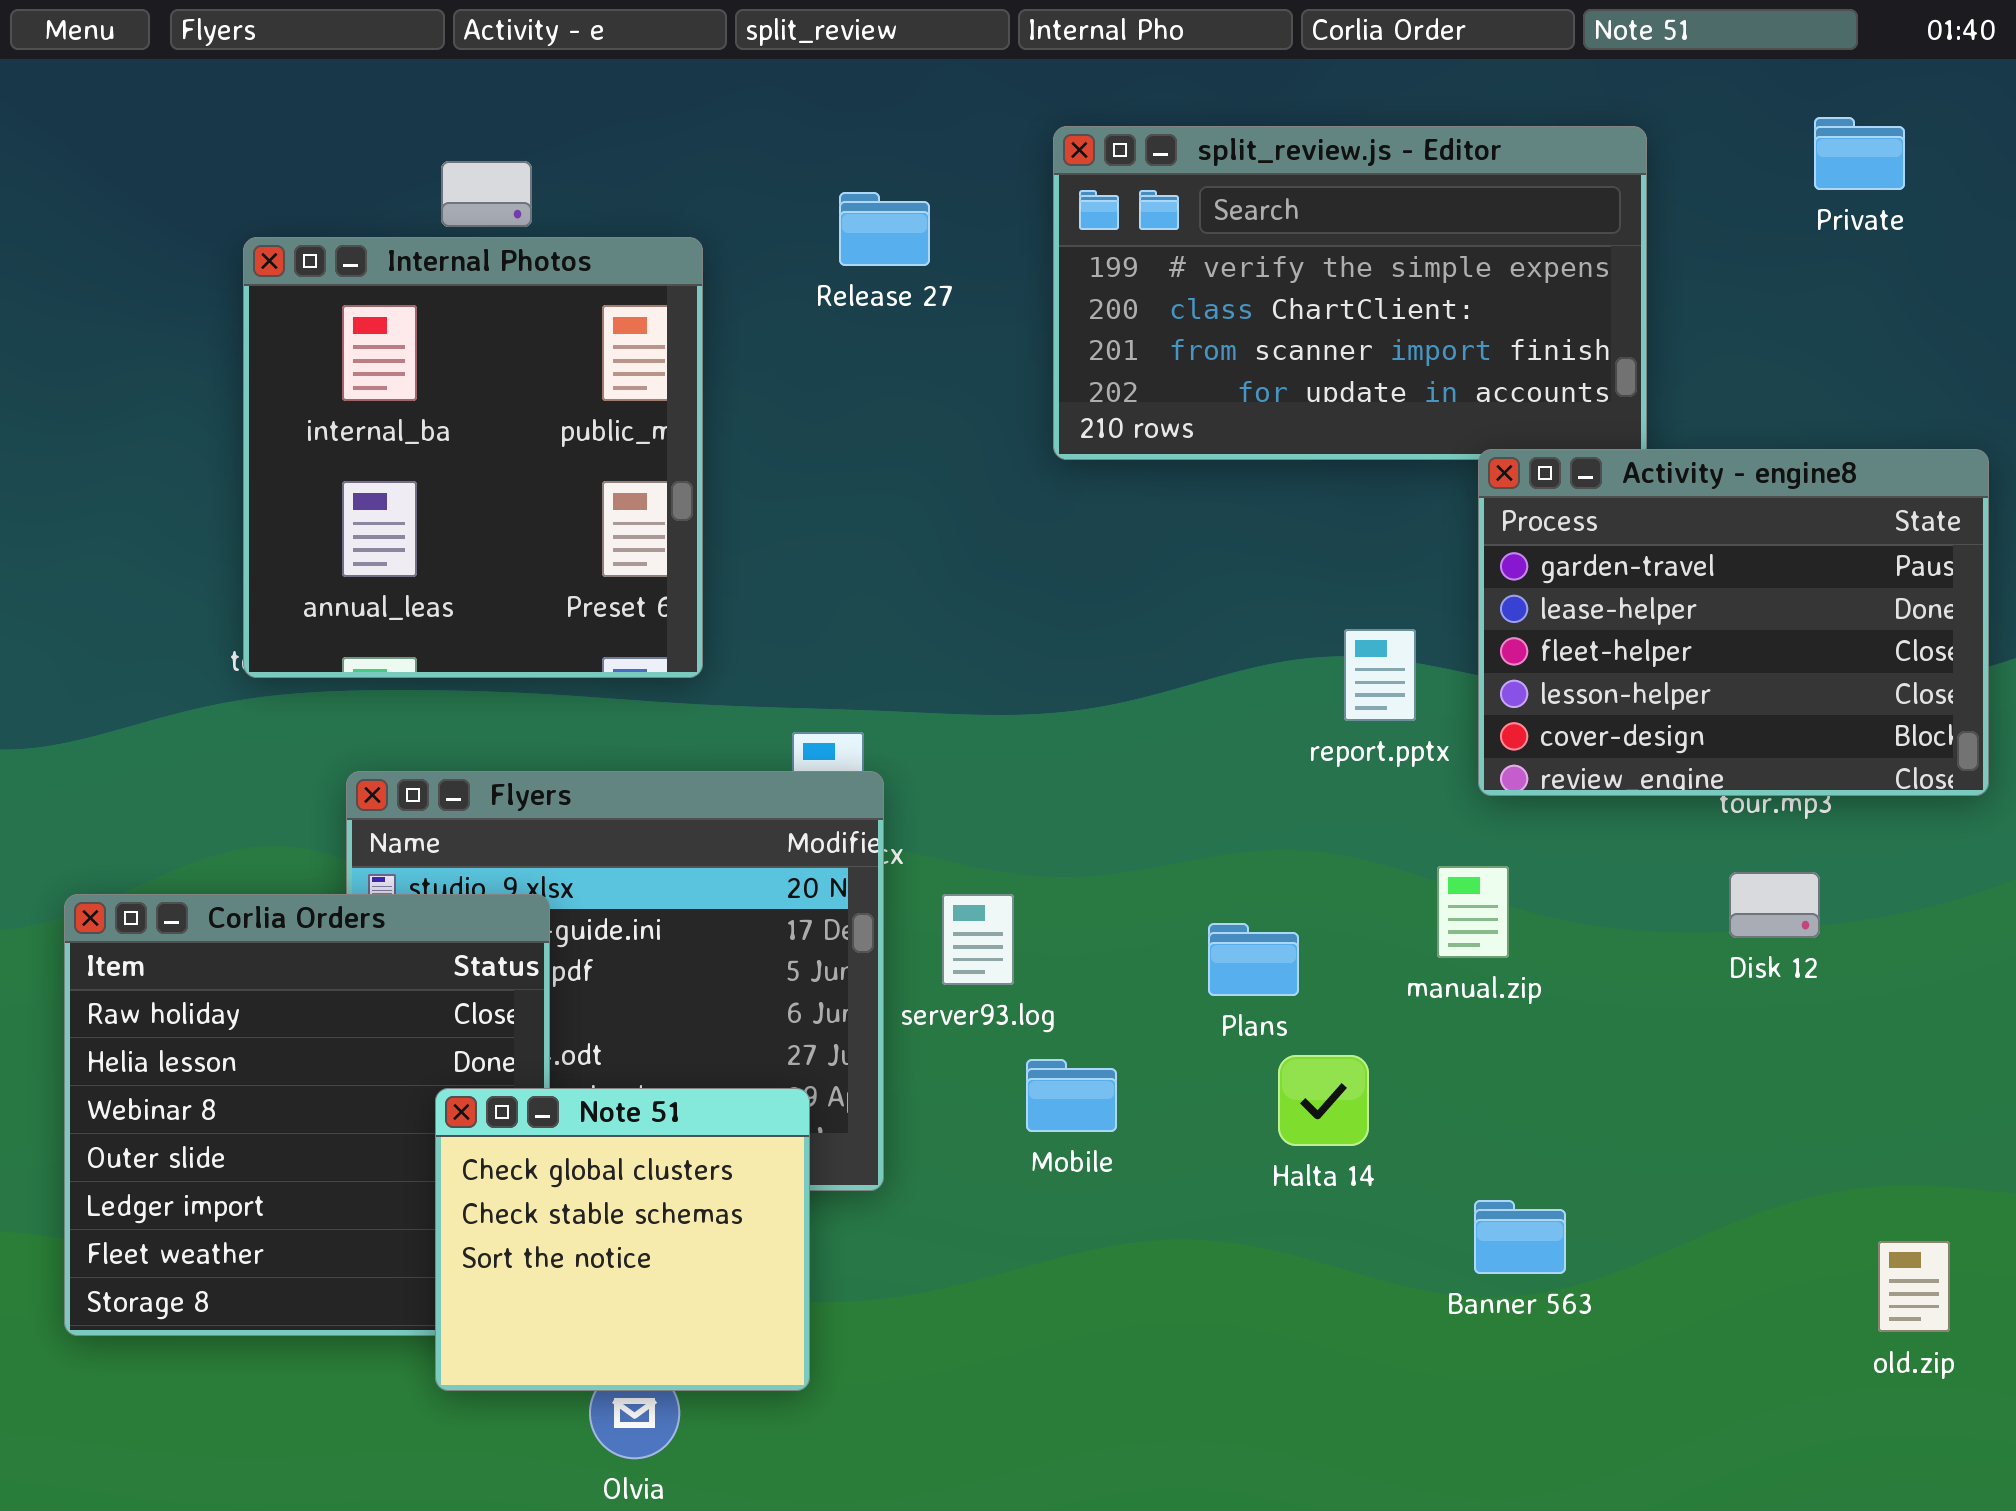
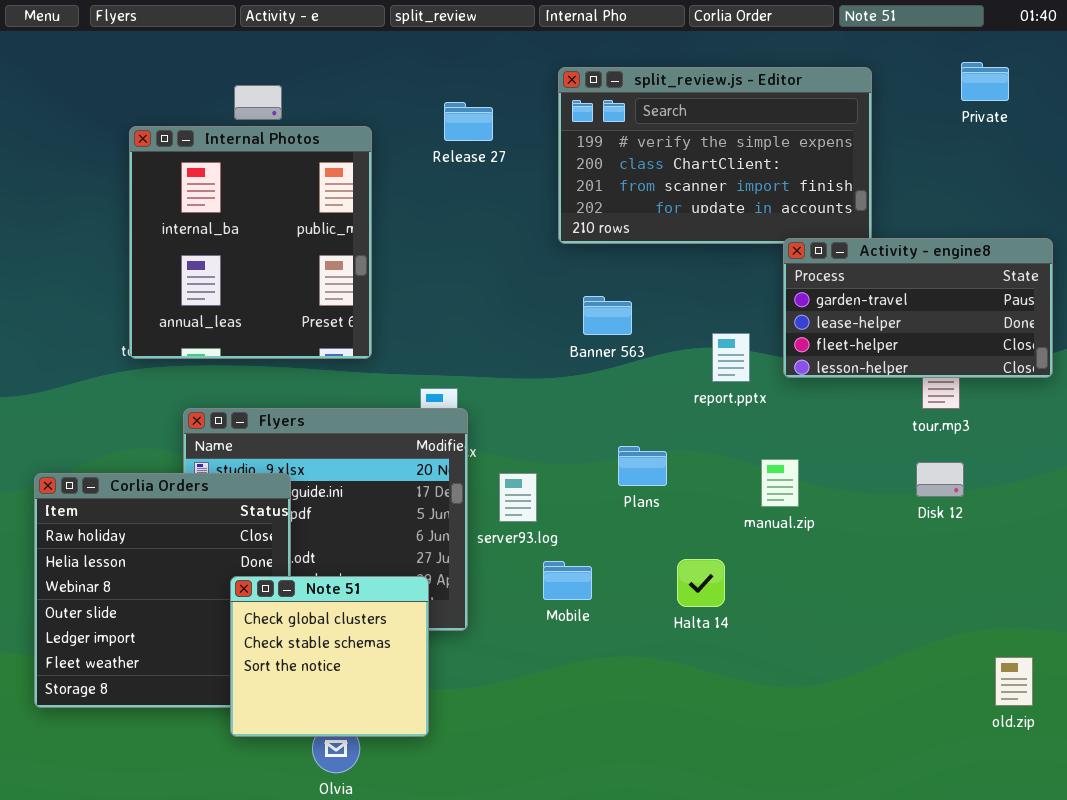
Activity - engine8: [1478,449,1989,796] -> [783,238,1053,378], resized
Plans: [1208,923,1299,996] -> [618,446,667,486], moved
Banner 563: [1474,1200,1566,1274] -> [583,296,632,335], moved

